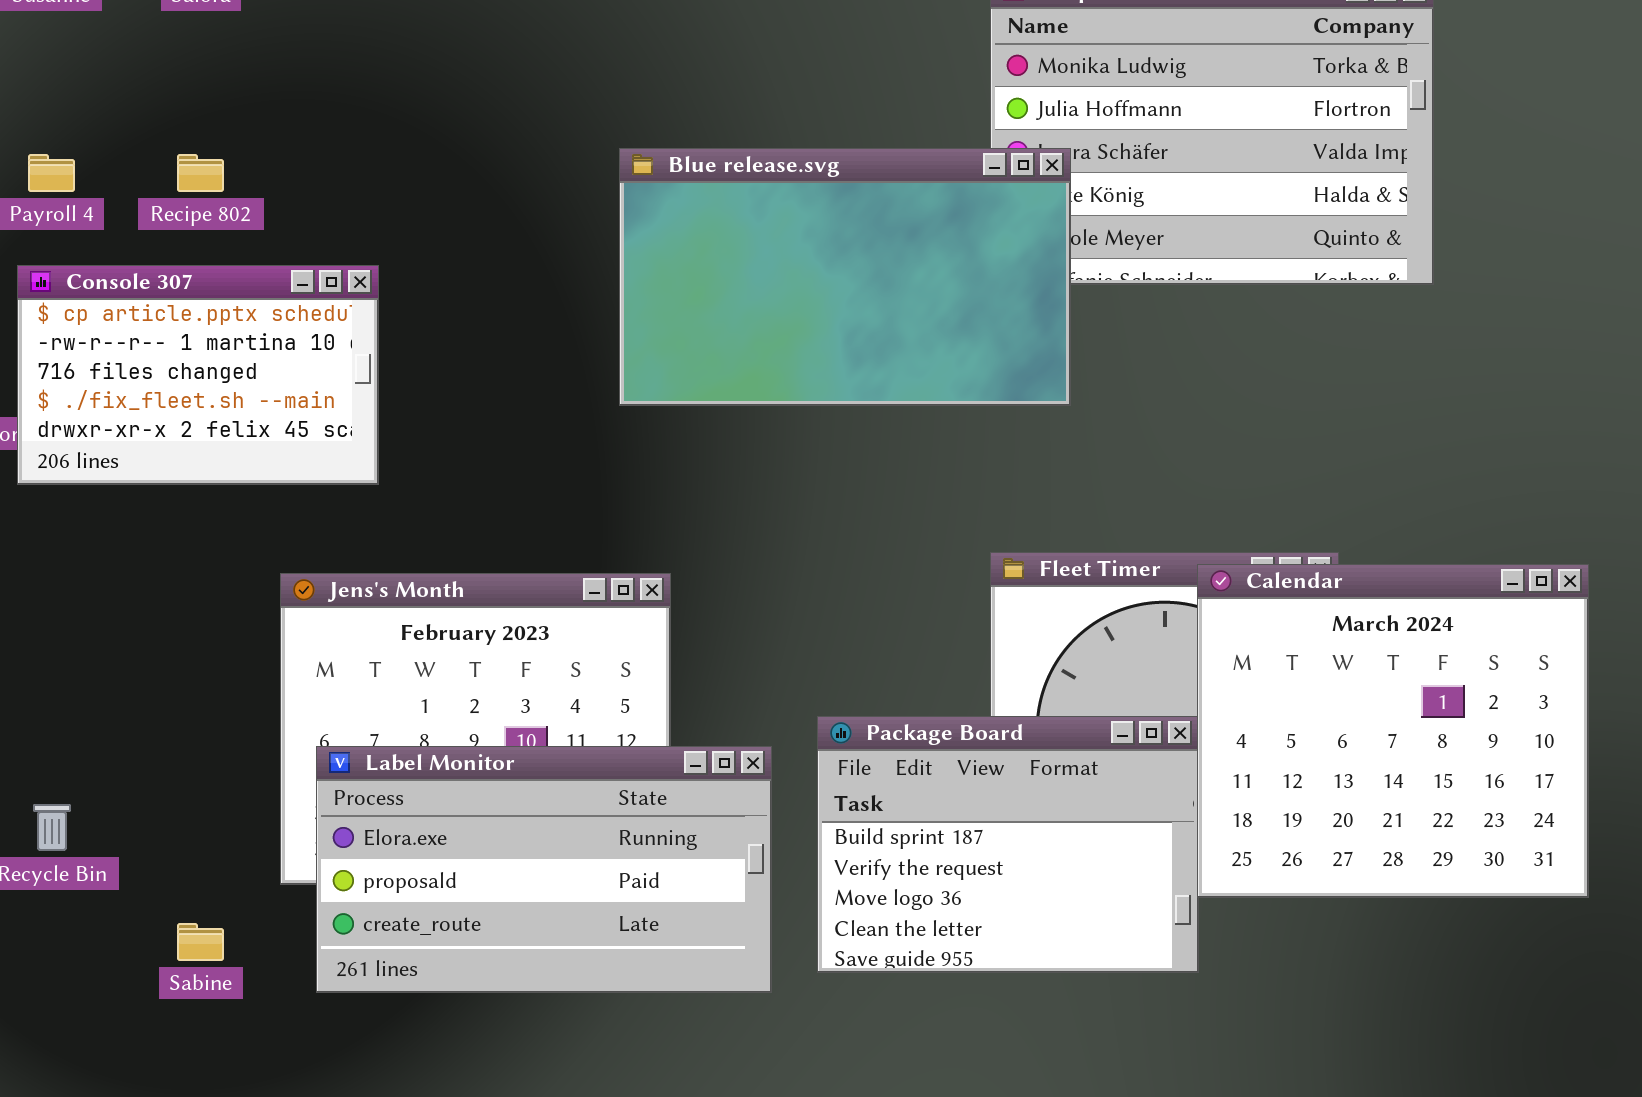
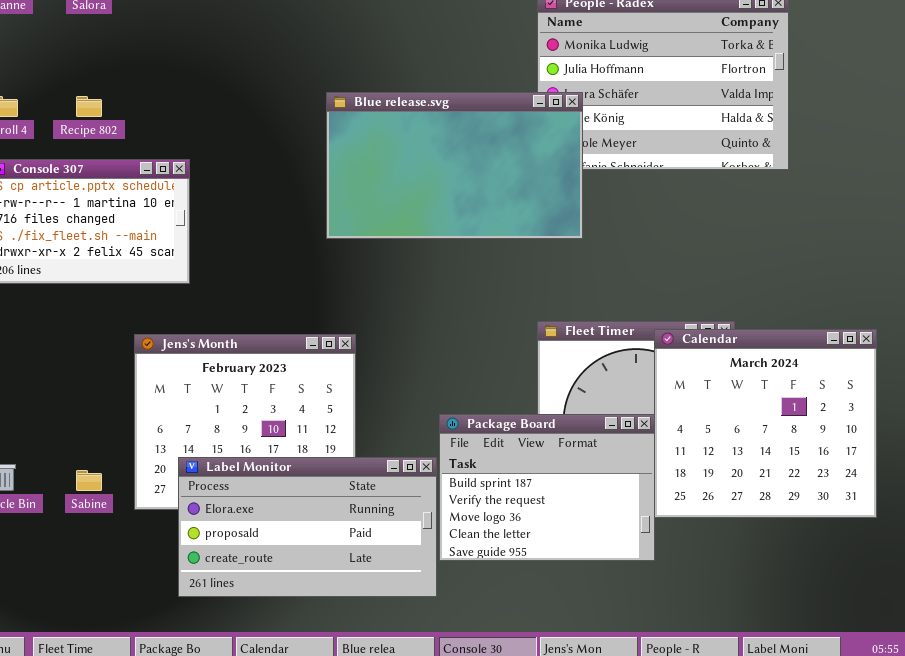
Label Monitor: [316,746,772,993] -> [178,457,437,597], moved
Sabine: [177,923,224,961] -> [76,470,102,491], moved

